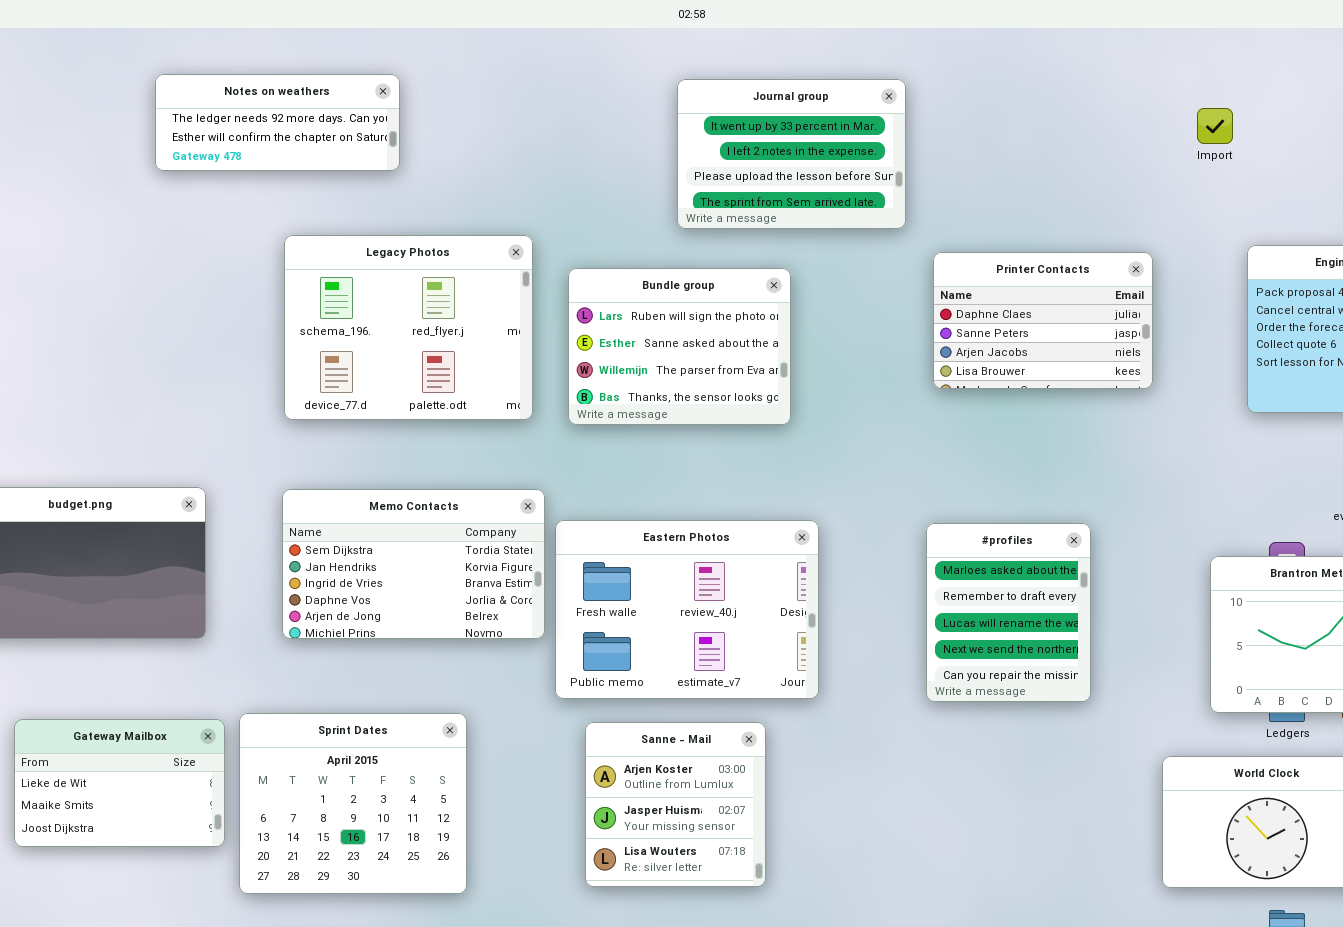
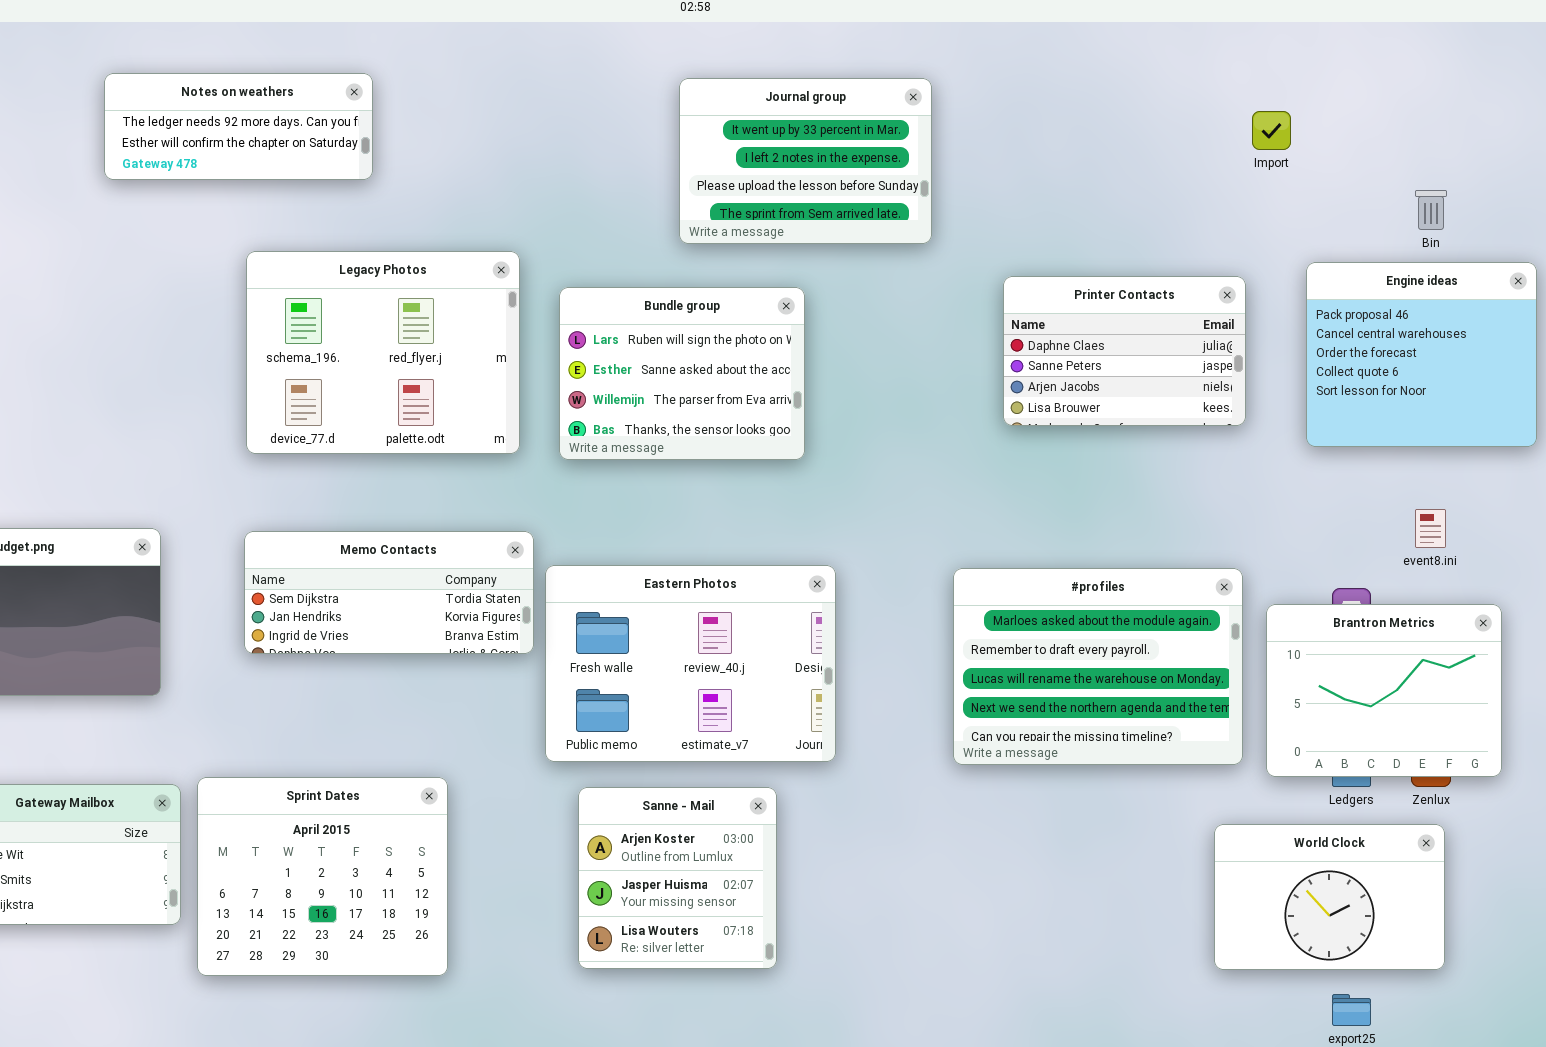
Printer Contacts: [933,252,1153,389] -> [1003,276,1246,426], moved
Memo Contacts: [282,489,545,639] -> [244,531,534,654], resized
#profiles: [926,523,1091,702] -> [953,568,1243,765], resized

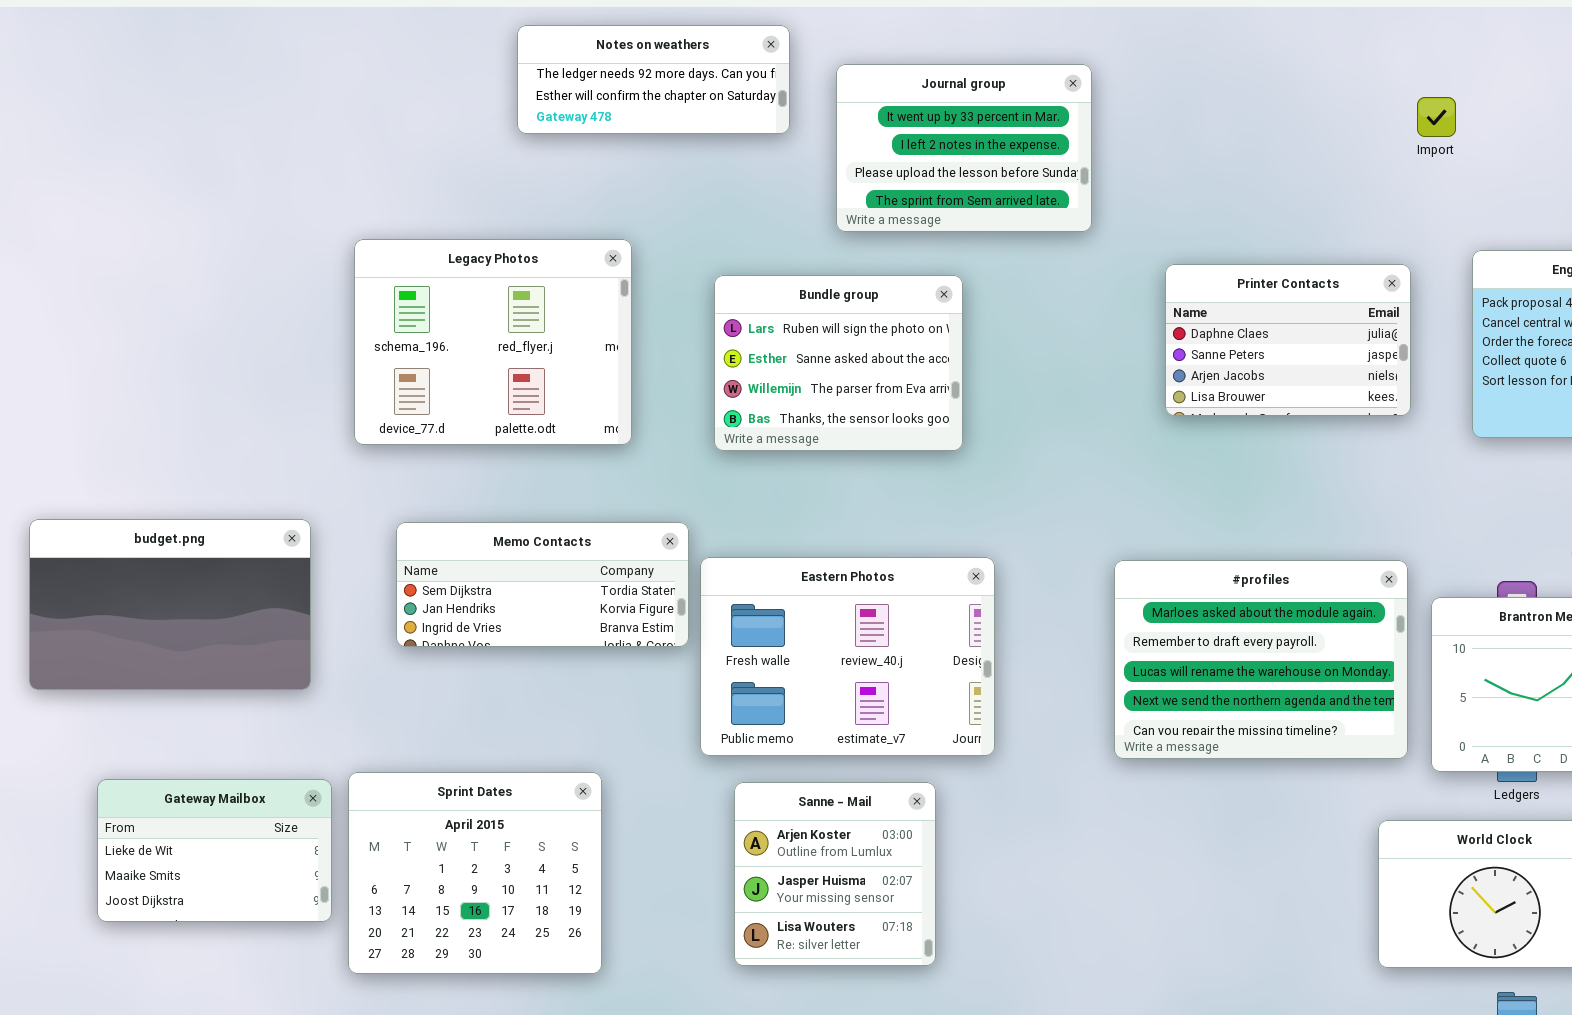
Notes on weathers: [104,73,373,180] -> [517,25,790,134], moved
Legacy Photos: [246,251,520,454] -> [354,239,632,445], moved

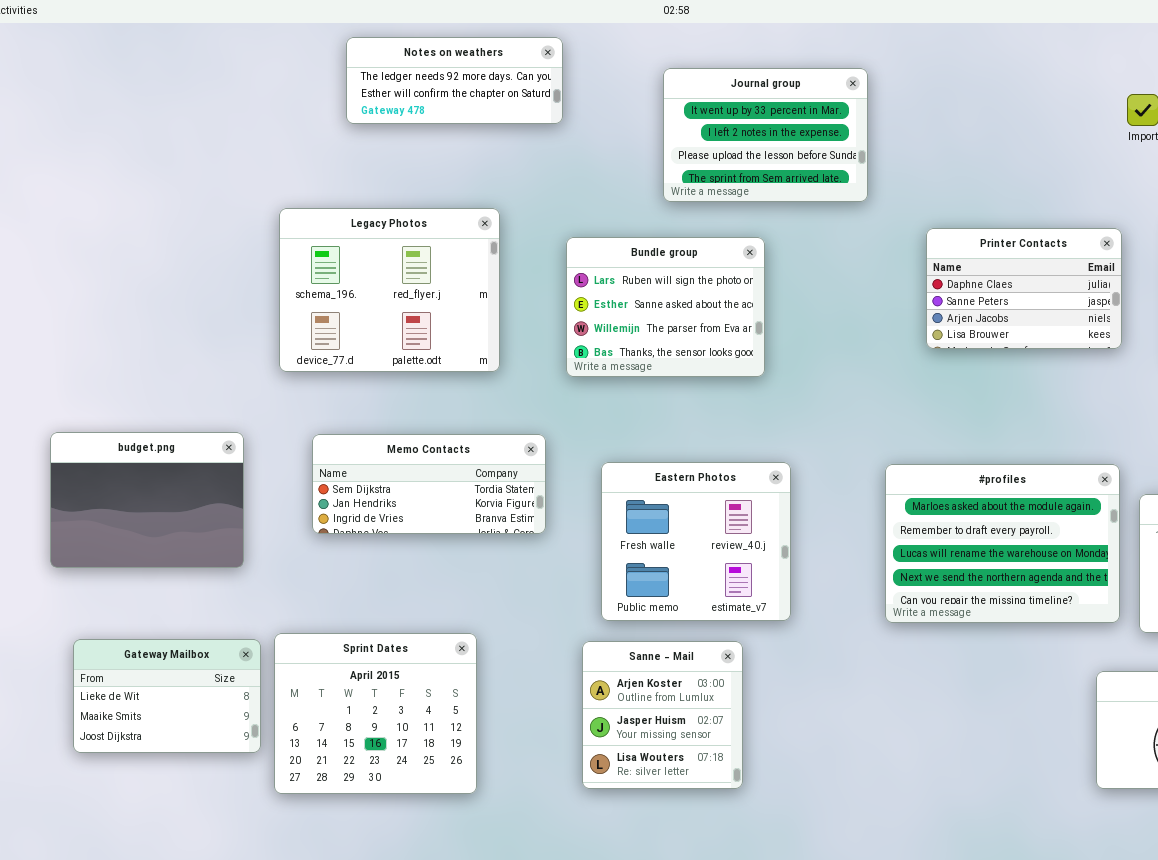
Notes on weathers: [517,25,790,134] -> [346,37,563,124], moved
budget.png: [29,519,311,690] -> [50,432,244,568], resized
Eastern Photos: [700,557,995,756] -> [601,462,791,621], resized

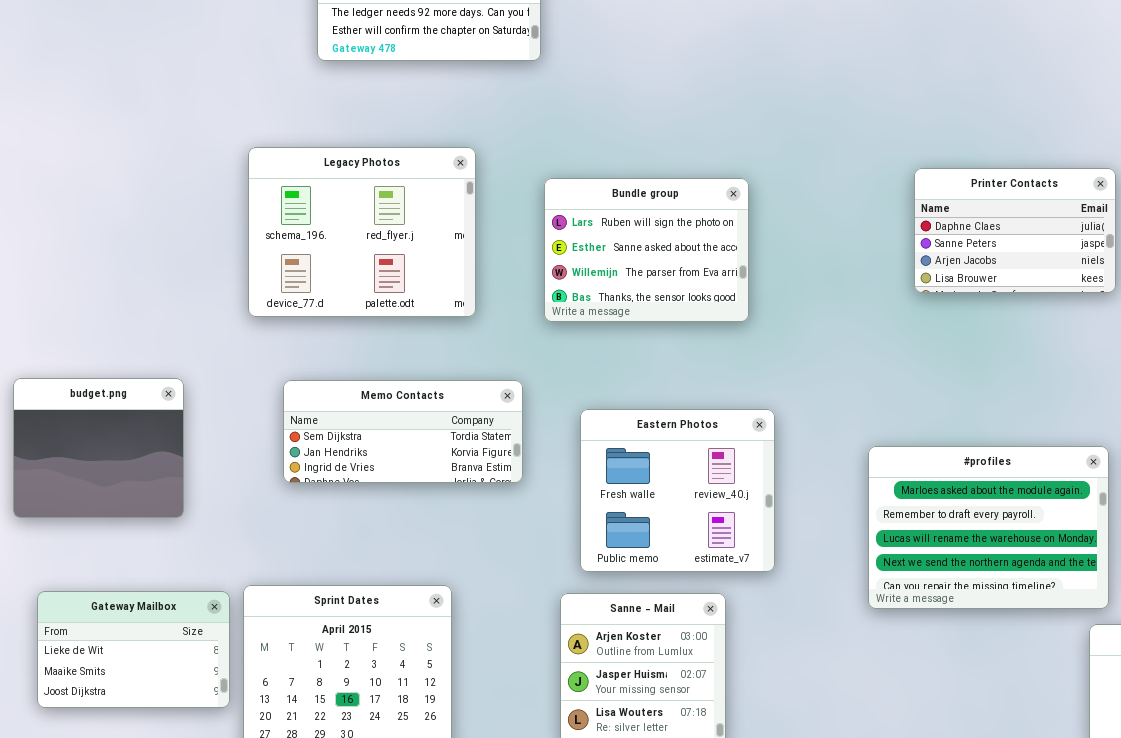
Journal group: [663,68,868,202] -> none, closed
budget.png: [50,432,244,568] -> [13,378,184,518], resized
#profiles: [885,464,1120,623] -> [868,446,1109,609], moved

